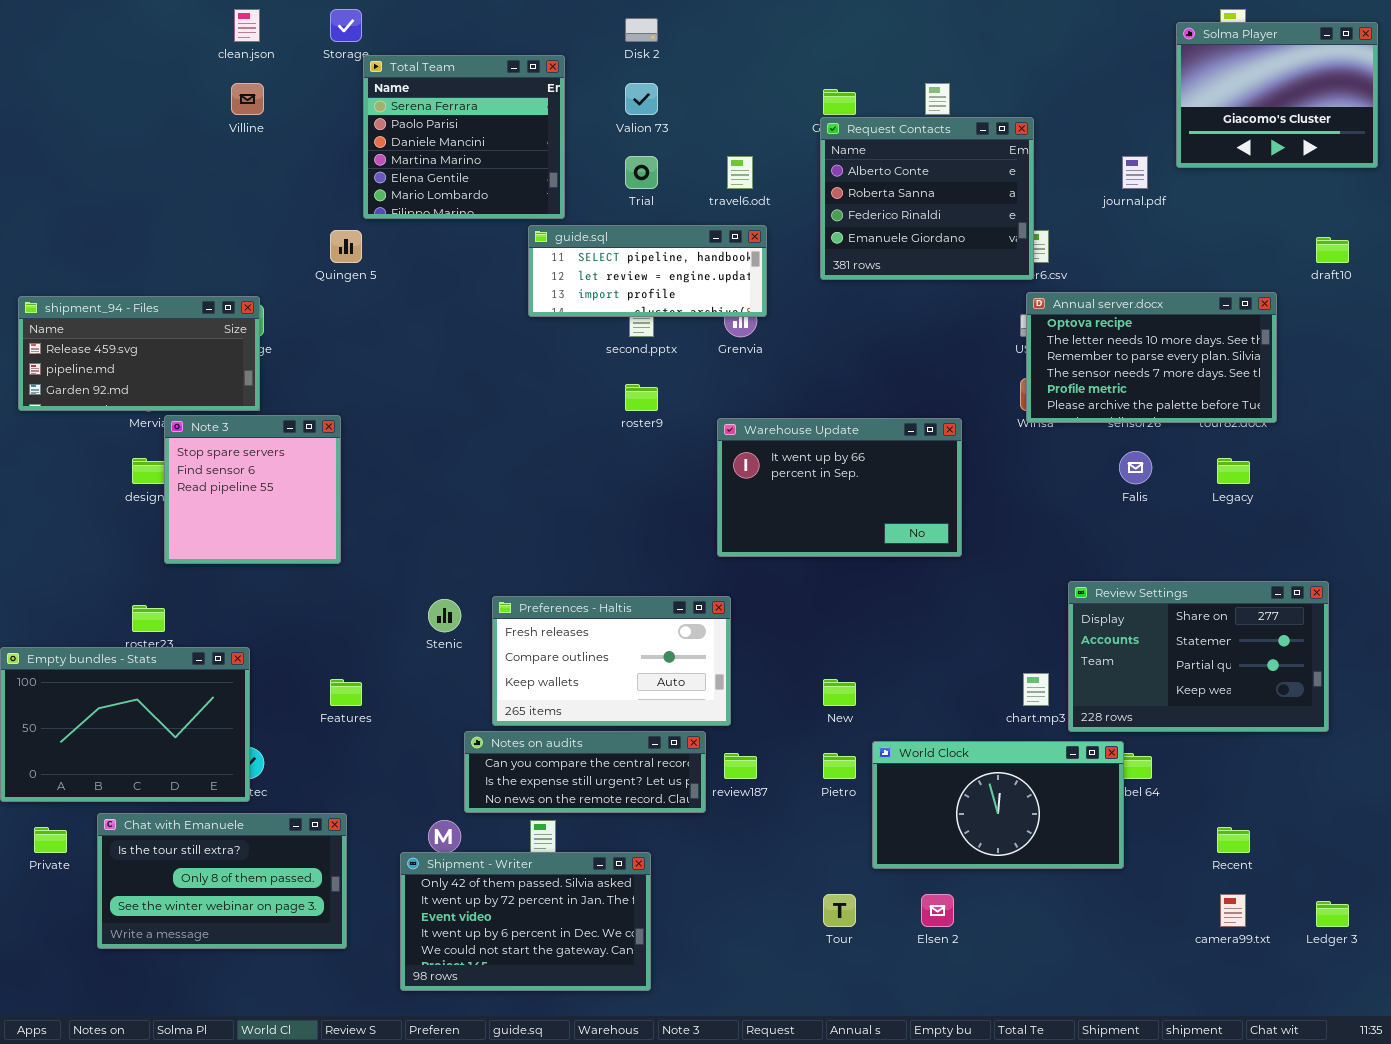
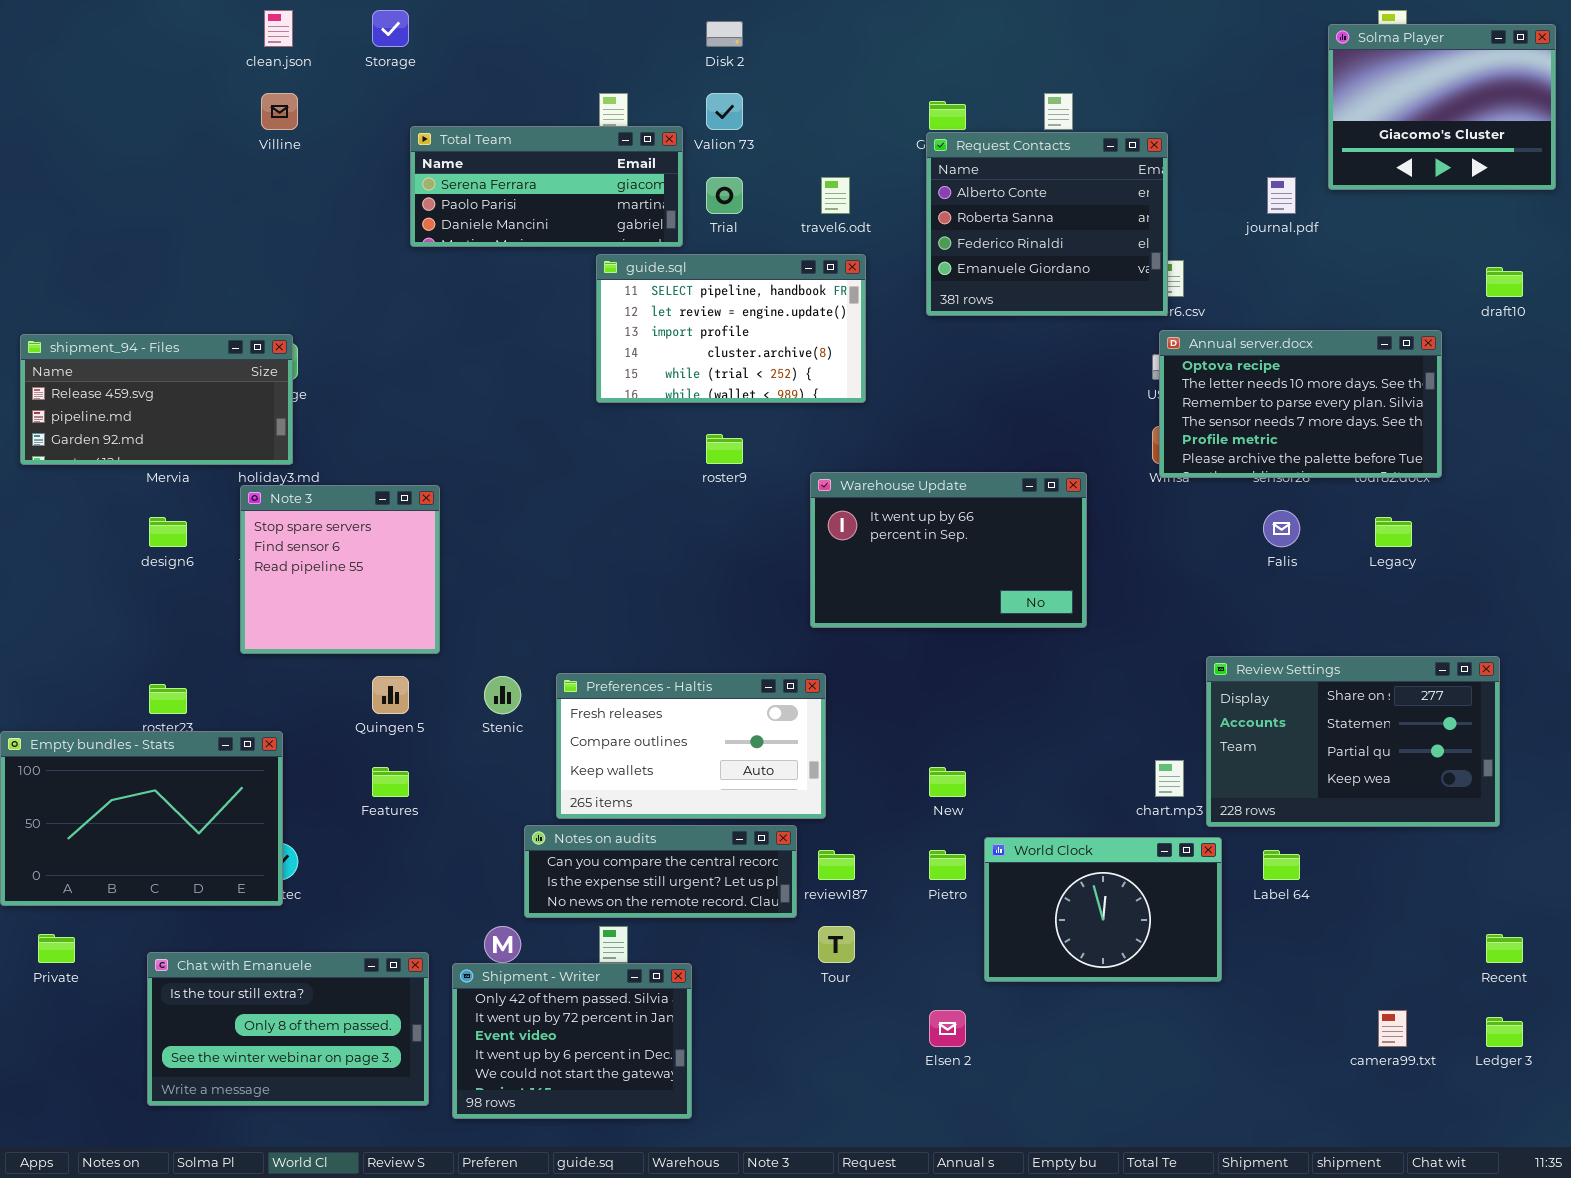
Total Team: [363,55,565,219] -> [410,126,683,247], resized
guide.sql: [528,225,767,317] -> [596,254,866,403], resized
Quingen 5: [330,230,362,263] -> [372,676,409,714], moved
Note 3: [164,415,341,564] -> [240,485,440,654], moved
World Clock: [872,741,1124,869] -> [984,837,1222,982], resized
Chat with Emanuele: [97,813,347,949] -> [147,952,429,1106], moved
Recent: [1217,827,1250,853] -> [1486,934,1523,963], moved
Shipment - Writer: [400,852,651,991] -> [452,963,692,1119], resized
Tour: [823,894,856,927] -> [818,926,855,963], moved
Elsen 2: [921,894,954,927] -> [929,1010,966,1047], moved

